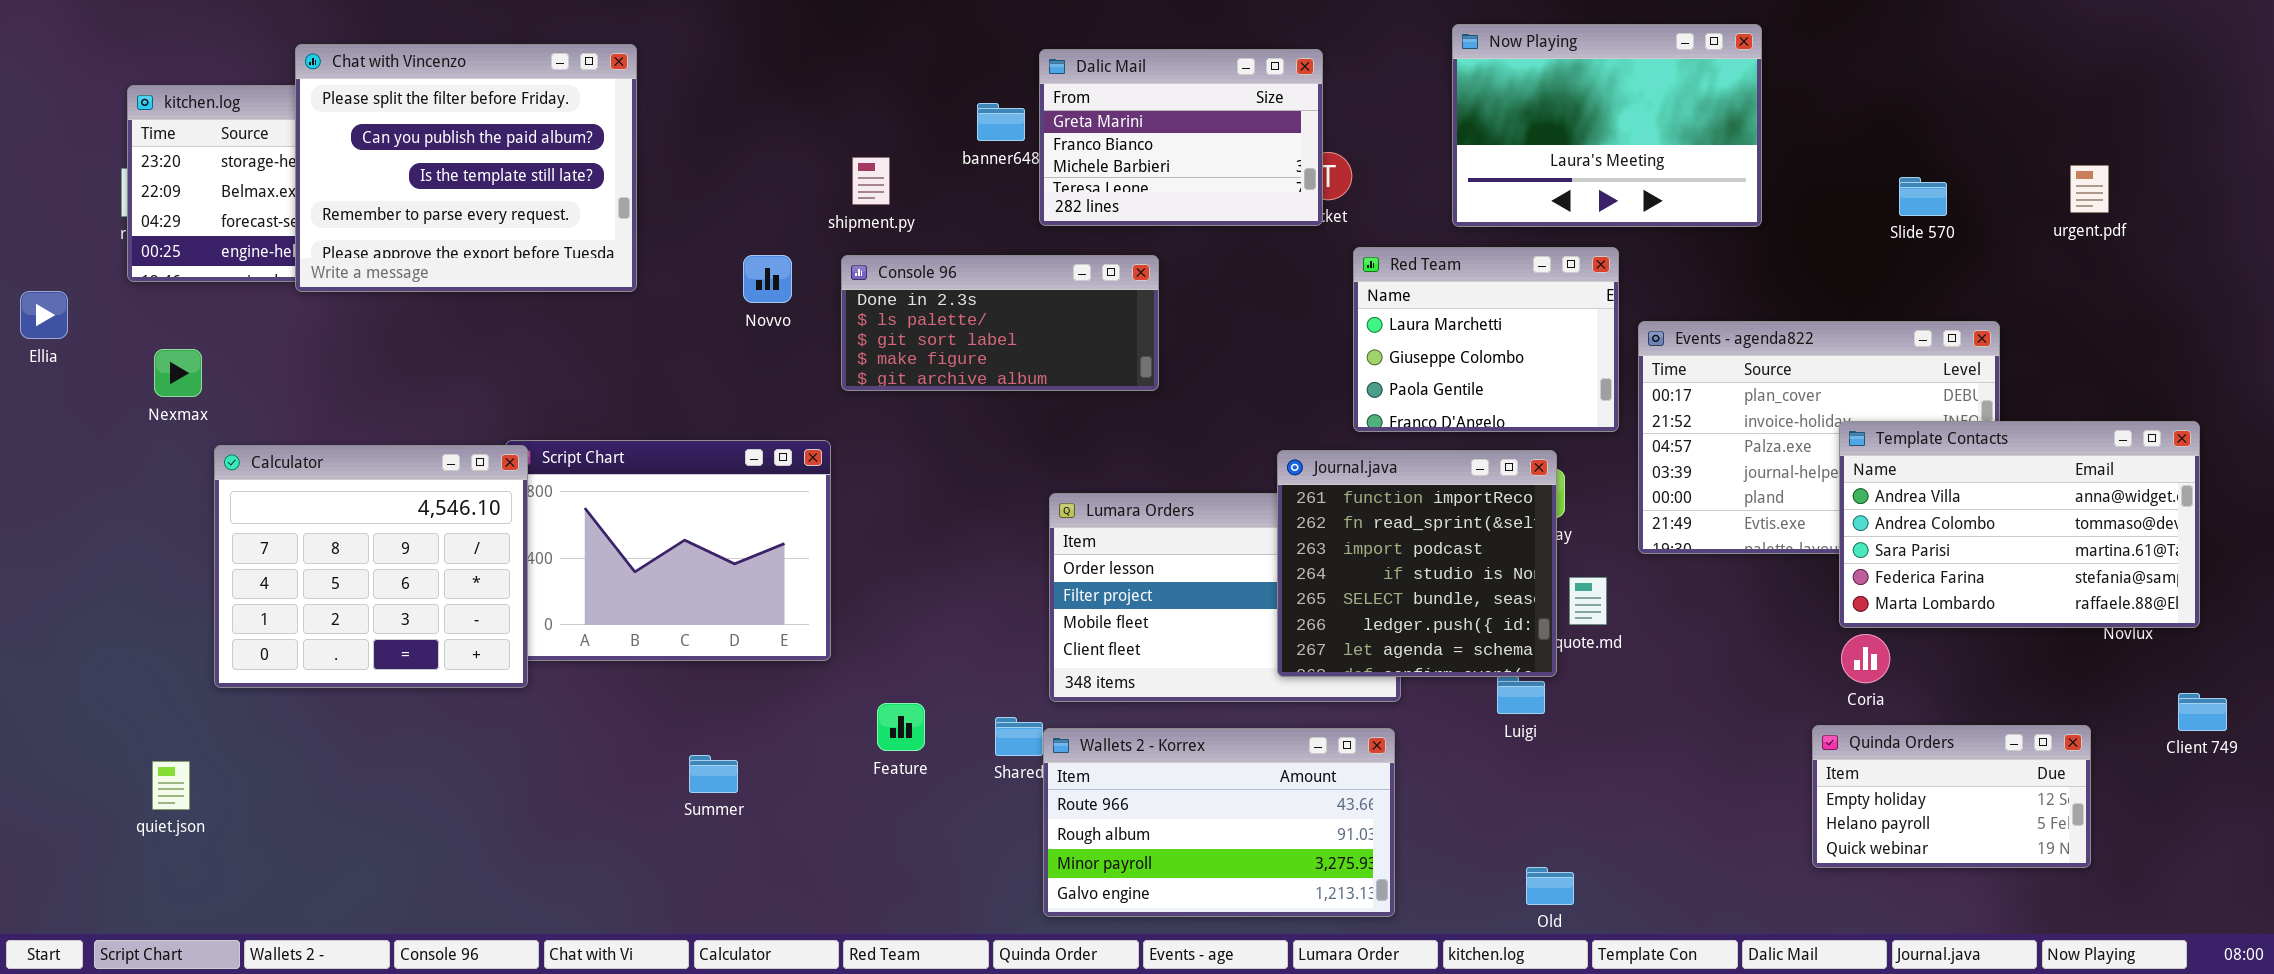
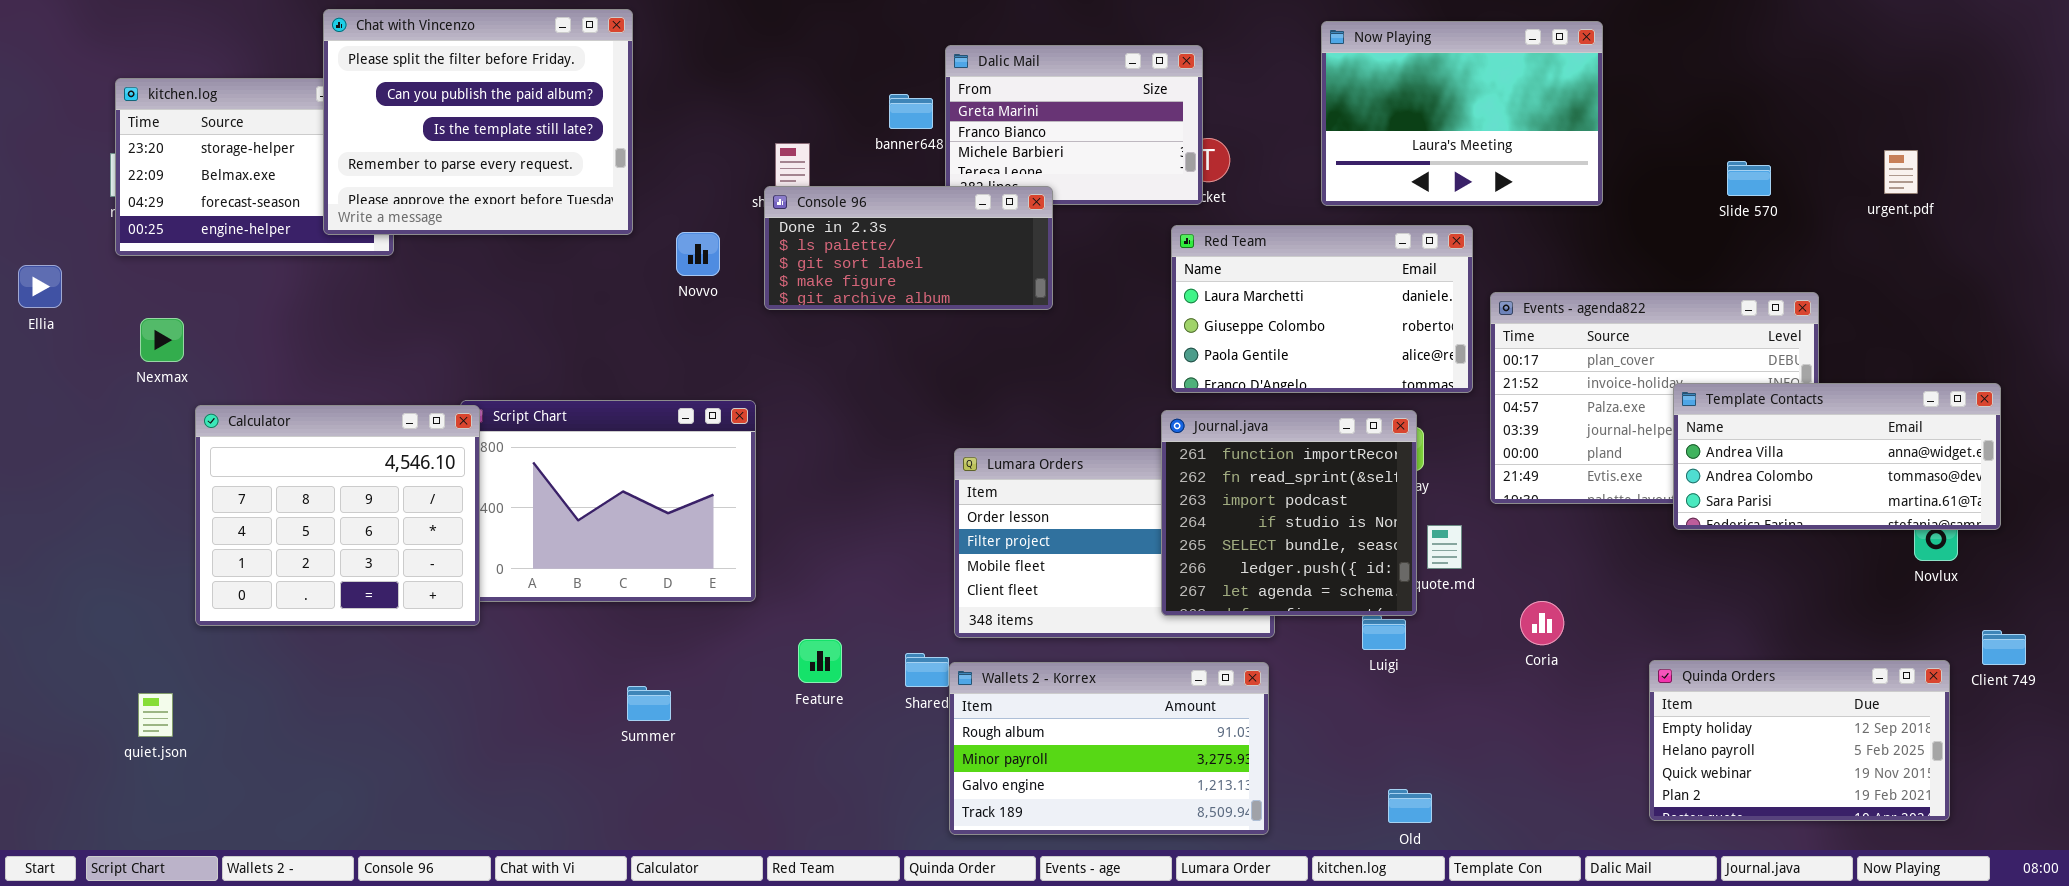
Chat with Vincenzo: [295,44,637,292] -> [323,9,633,235], moved
Red Team: [1353,247,1619,432] -> [1171,225,1473,393], resized
Console 96: [841,255,1159,391] -> [764,186,1053,310], moved
Template Contacts: [1839,421,2200,628] -> [1673,383,2001,530], resized
Coria: [1841,634,1890,683] -> [1520,601,1564,645], moved
Quinda Orders: [1812,725,2091,868] -> [1649,660,1950,821], resized
Wallets 2 - Korrex: [1043,728,1395,917] -> [949,662,1269,835], scrolled down 1 row

